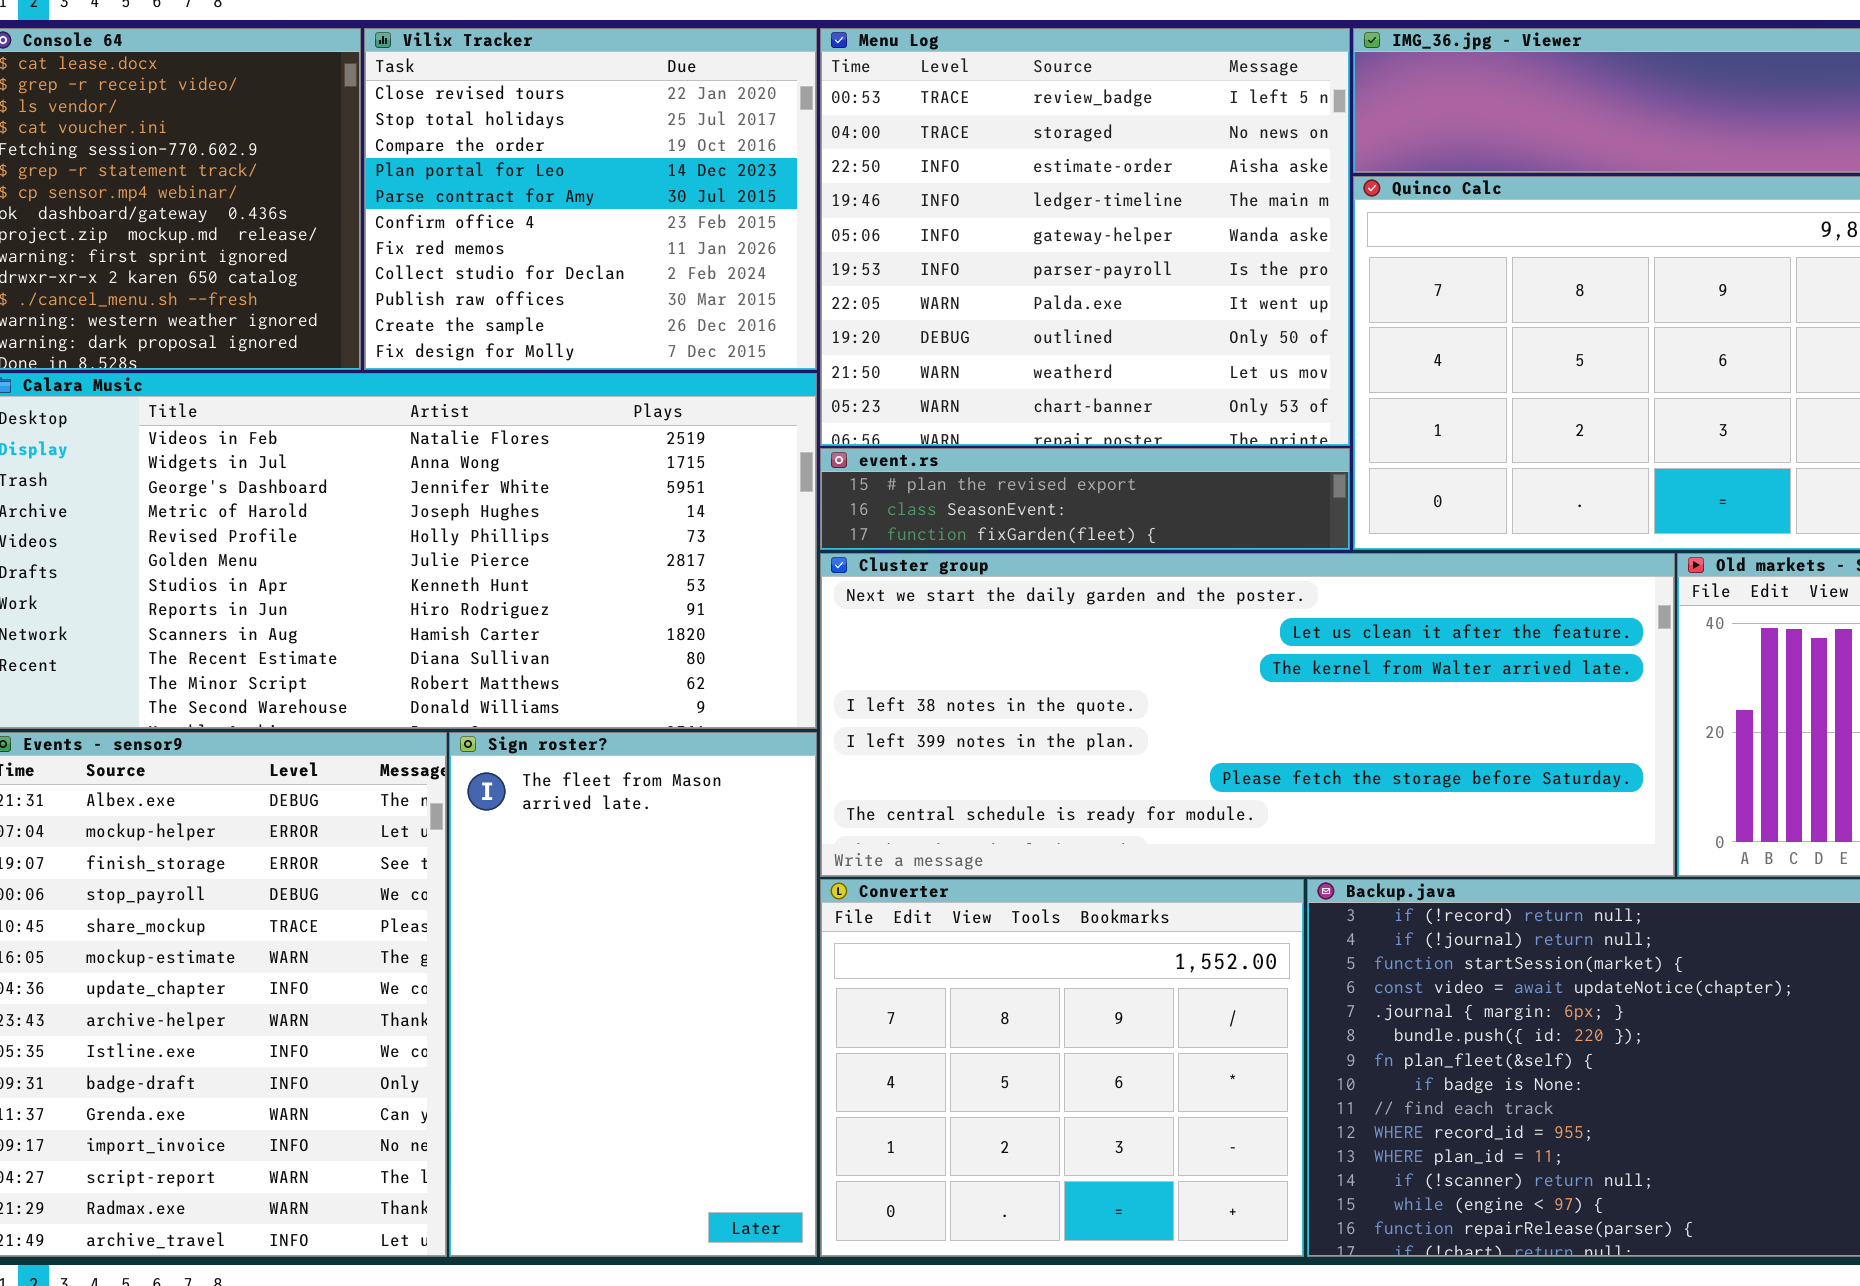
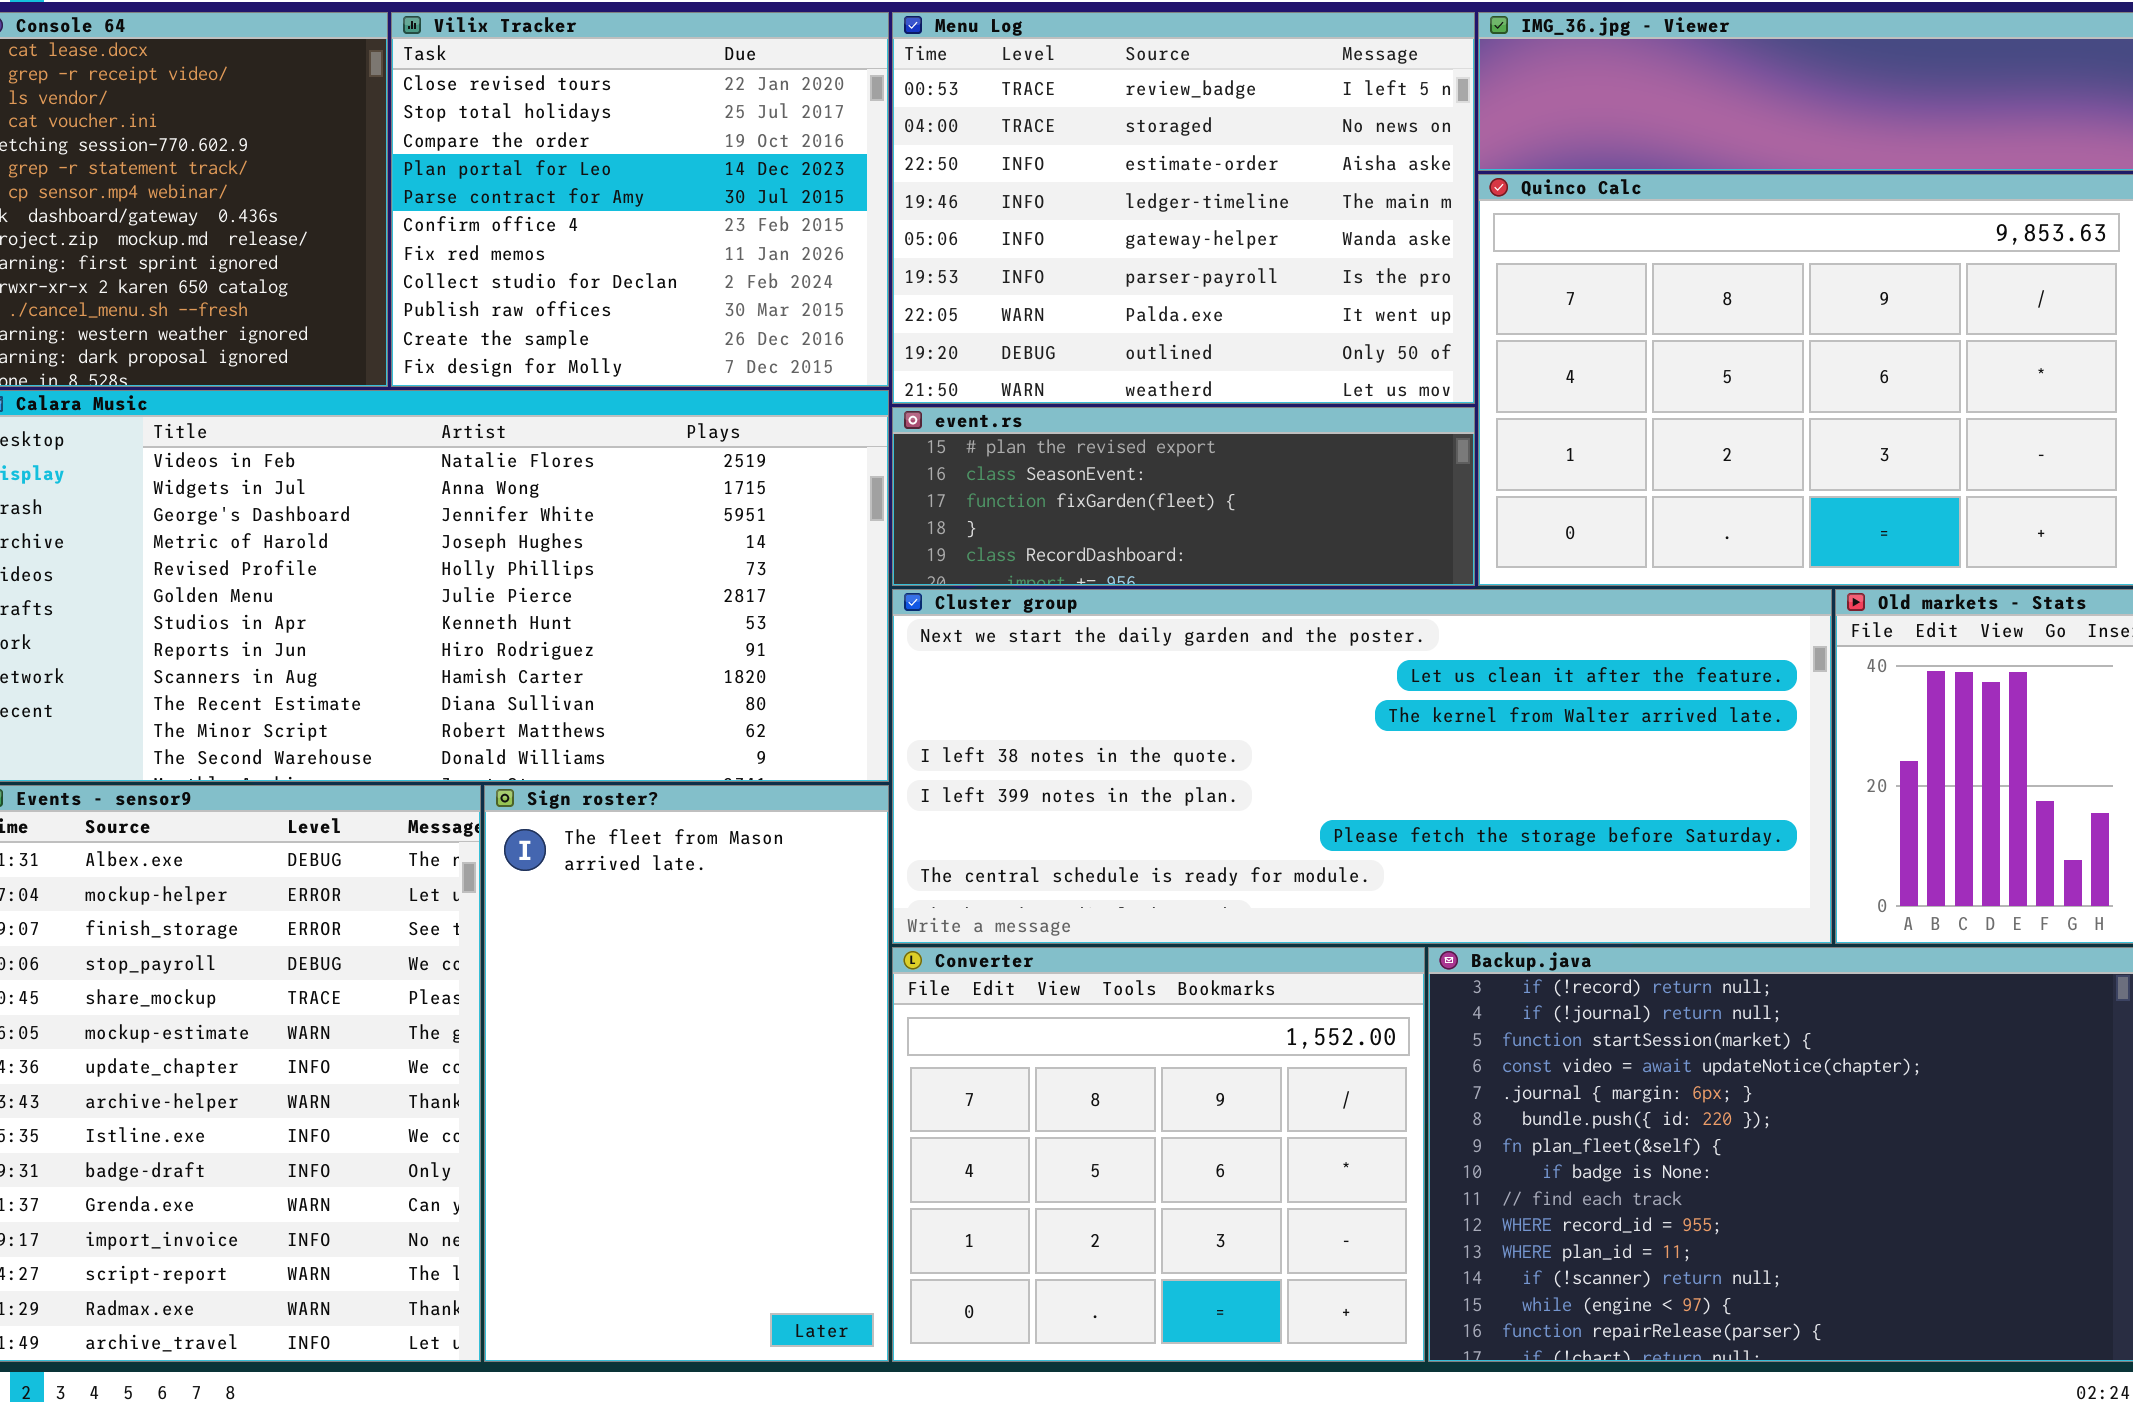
Menu Log: [820,28,1350,446] -> [892,12,1475,404], resized
event.rs: [820,448,1350,550] -> [892,407,1475,586], resized

